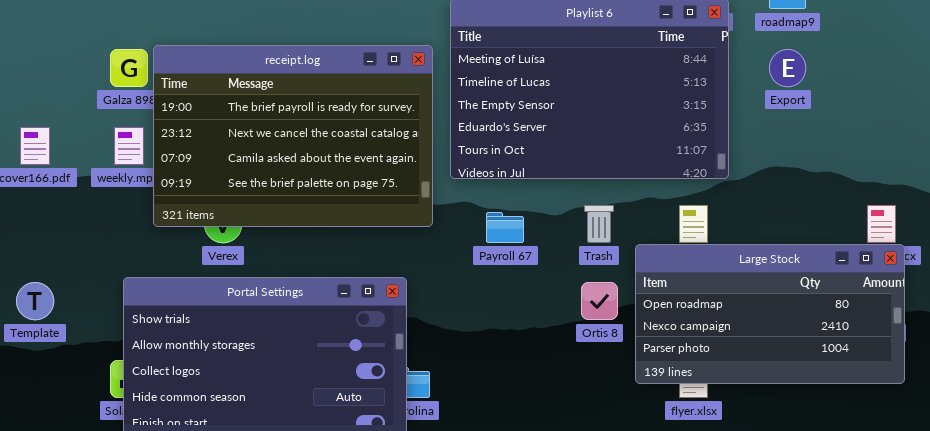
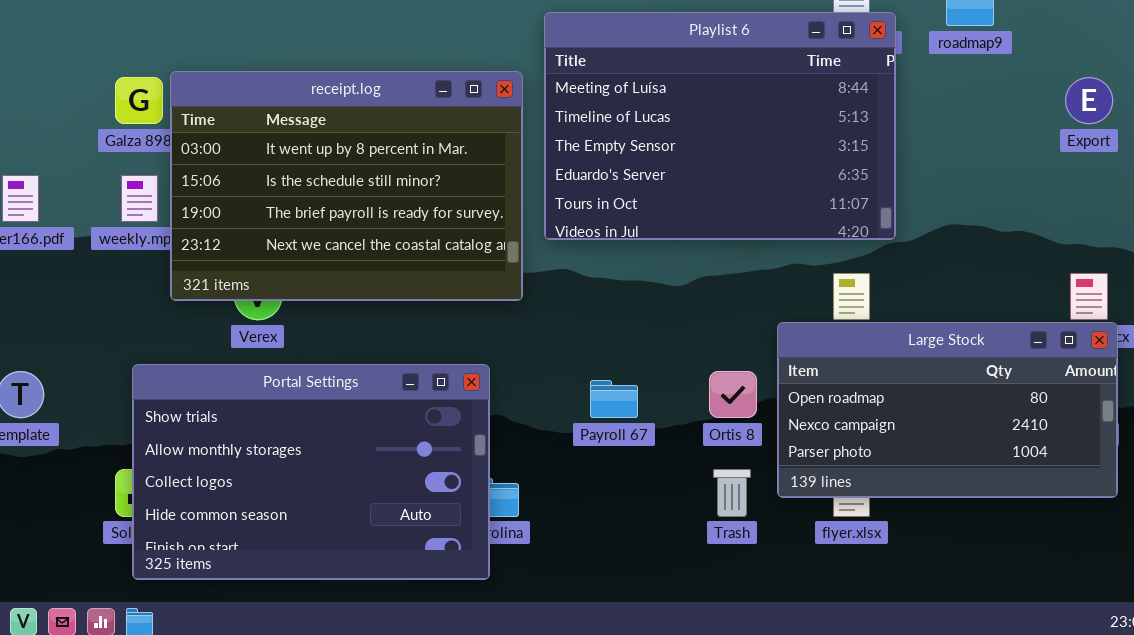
receipt.log: [153,45,433,227] -> [170,71,523,301], scrolled up 2 rows
Export: [769,49,806,87] -> [1065,77,1113,124], moved
Trash: [584,205,614,243] -> [713,469,751,517], moved
Payroll 67: [486,212,524,243] -> [590,380,638,418], moved

